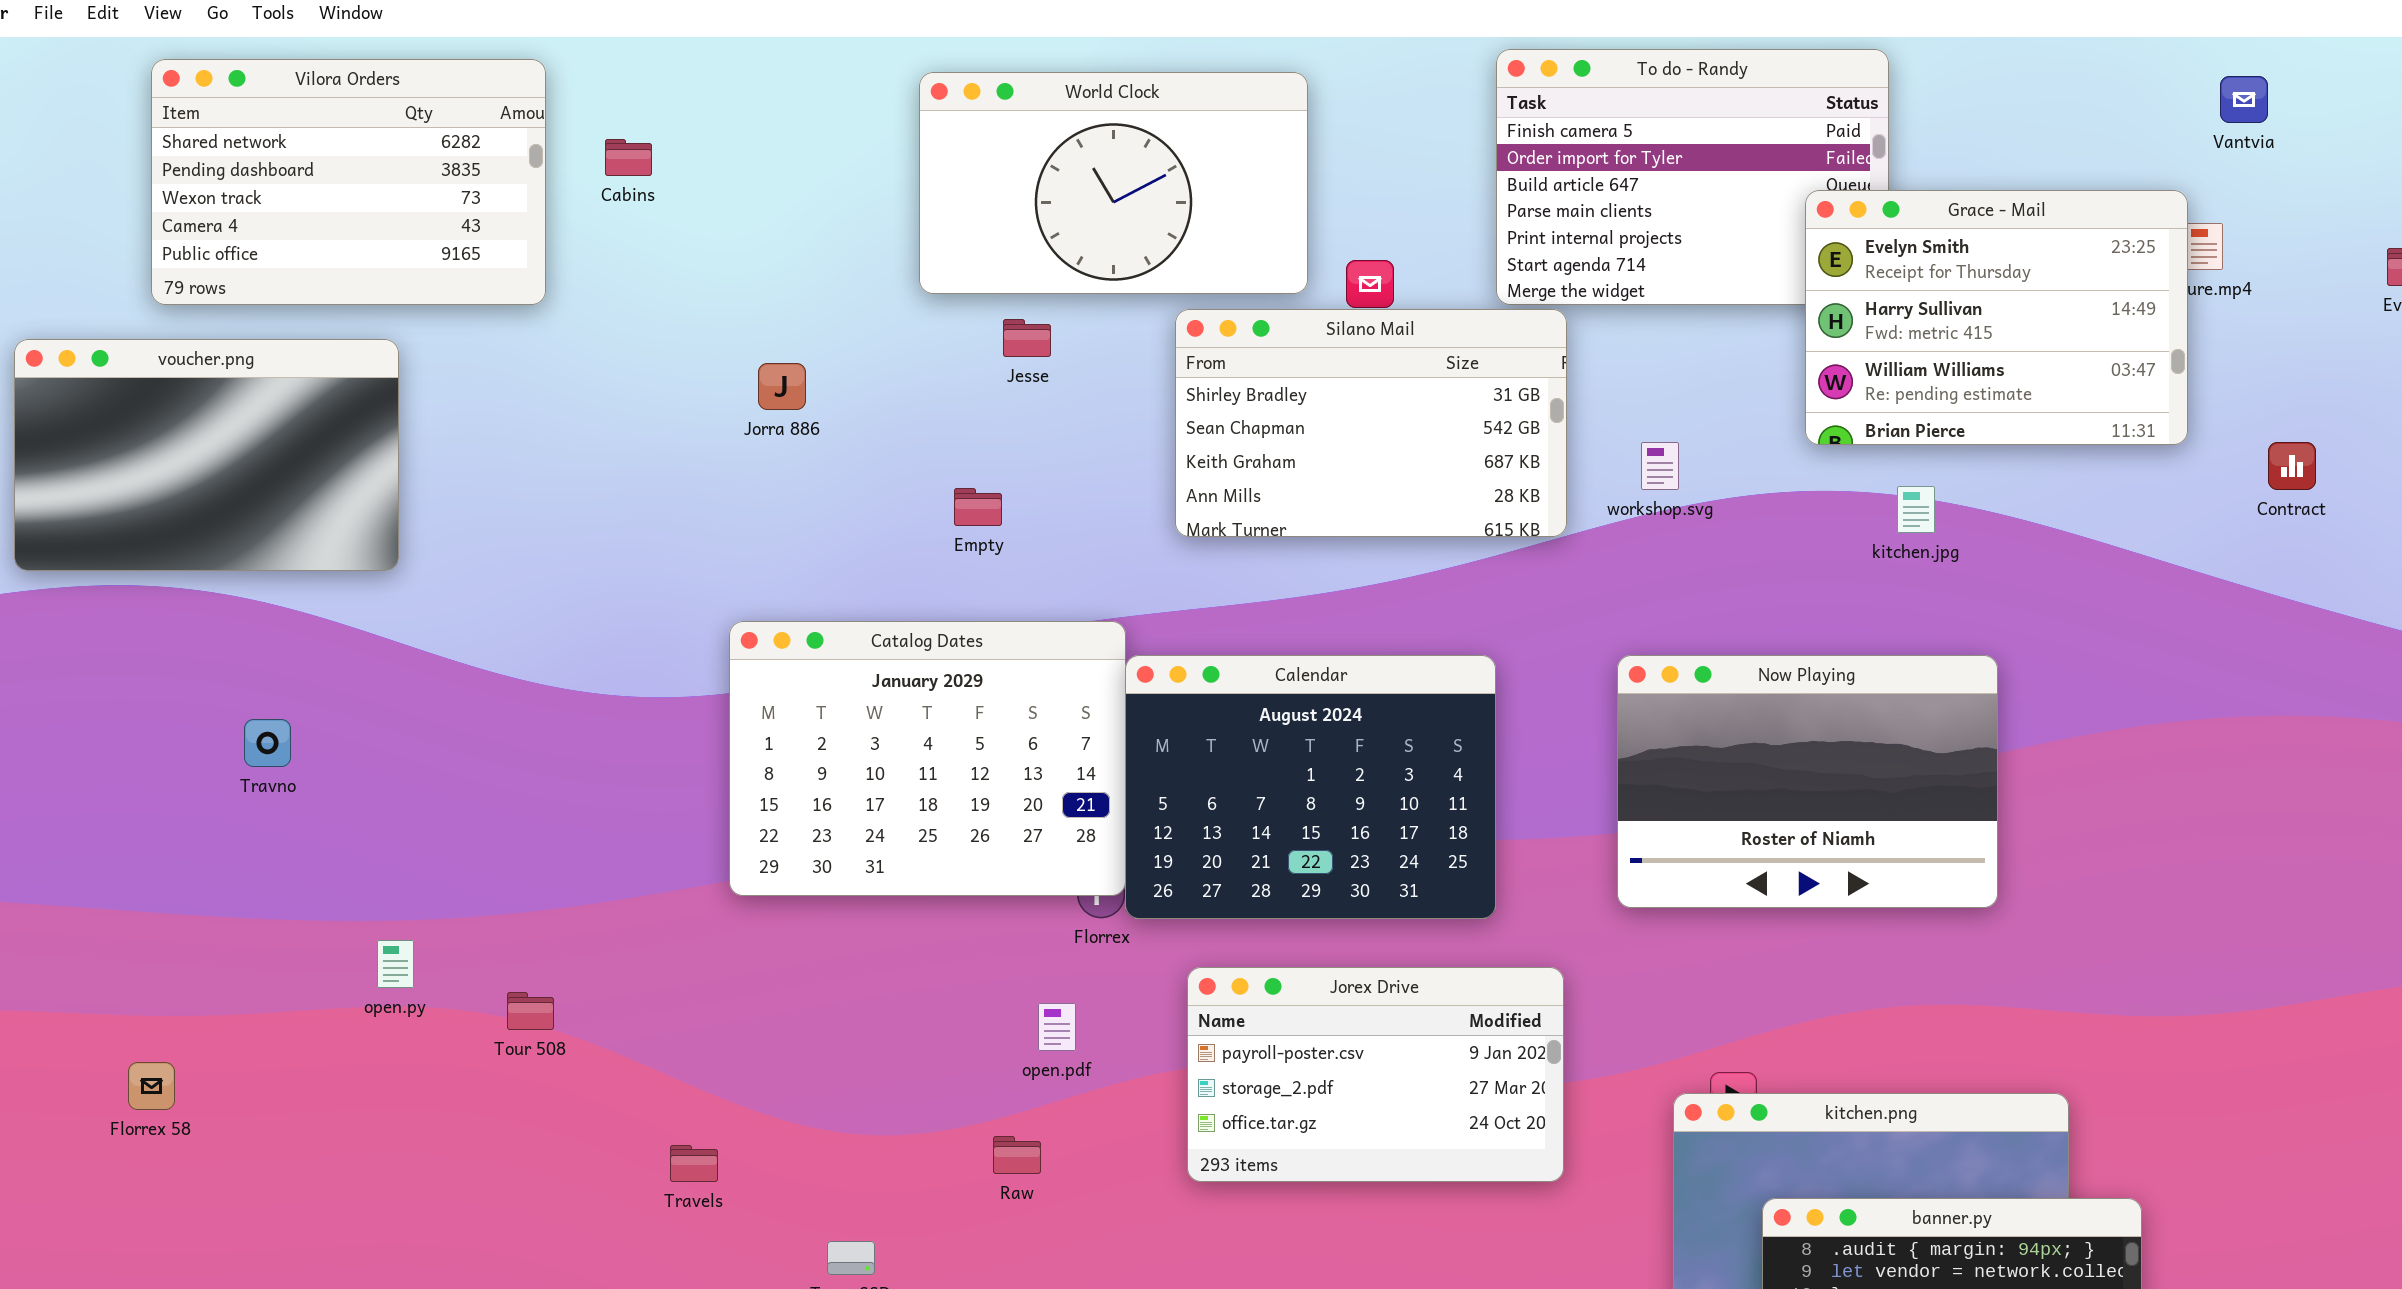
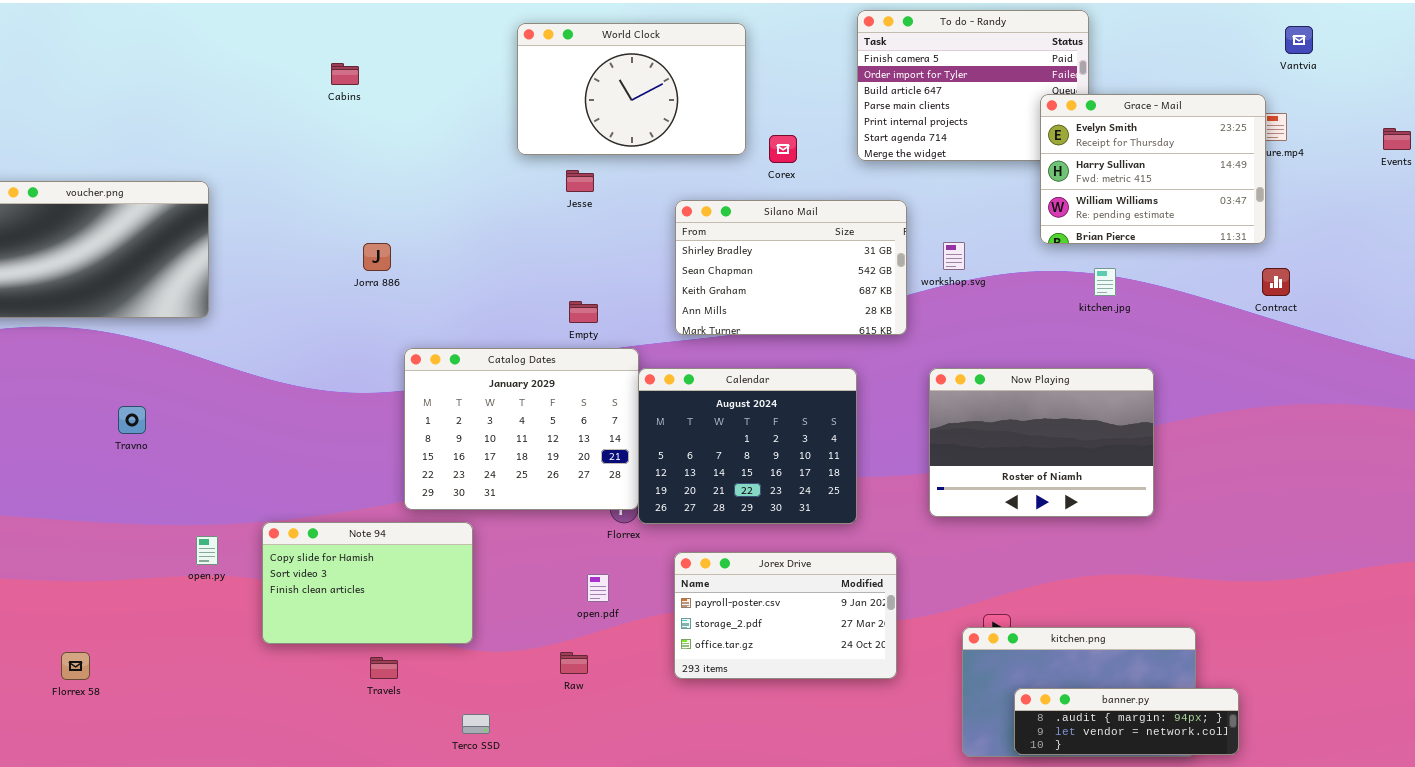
Vilora Orders: [151,59,546,305] -> none, closed
Silano Mail: [1175,309,1567,537] -> [675,200,907,335], moved
Jorra 886: [758,363,806,410] -> [363,243,391,271], moved
Contract: [2268,442,2316,490] -> [1262,268,1290,296], moved
Empty: [954,488,1002,526] -> [569,301,598,323], moved
Note 94: none -> [262,522,473,644], opened
Florrex 58: [128,1062,175,1110] -> [61,652,90,680], moved

